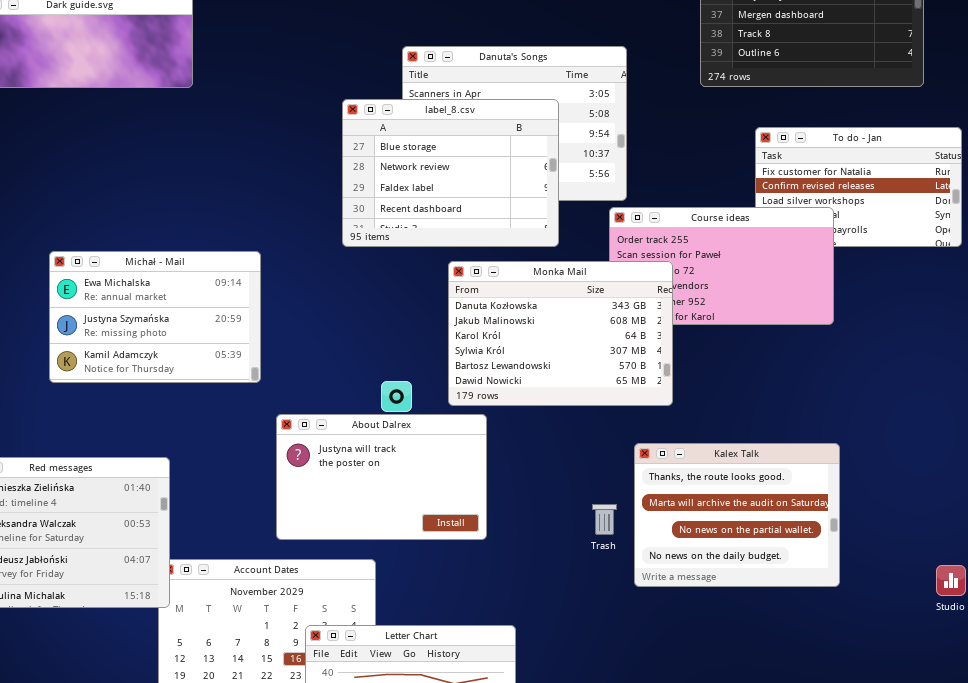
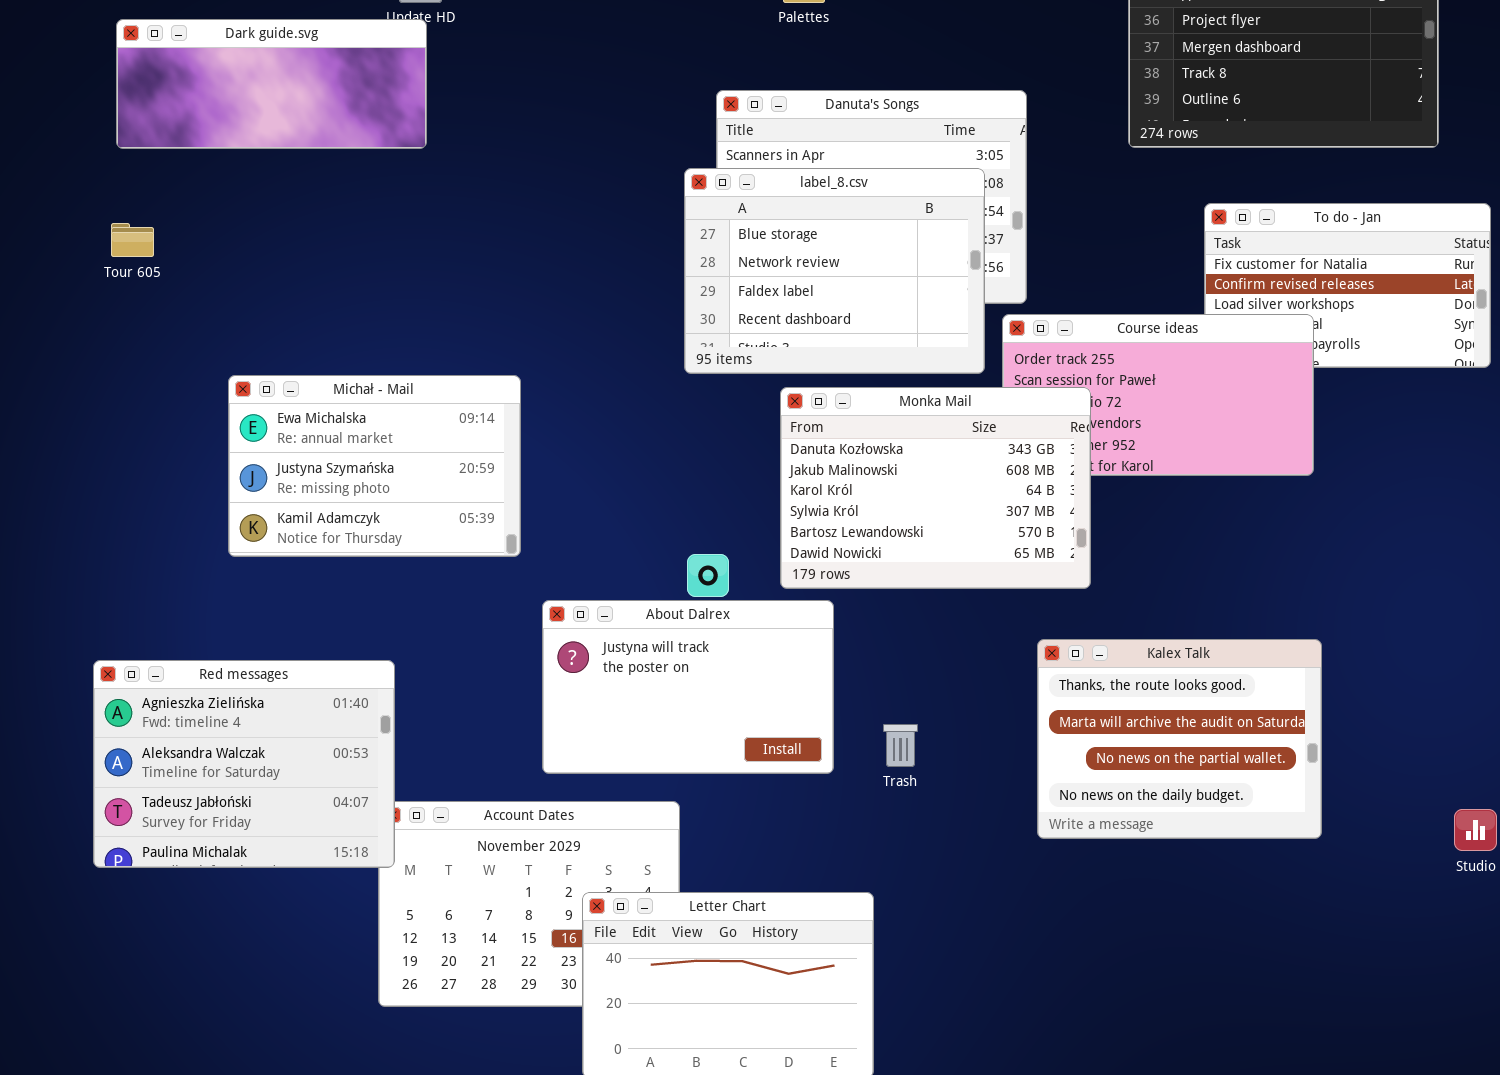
label_8.csv: [342,99,559,247] -> [684,168,985,374], moved
Trash: [592,504,617,535] -> [883,724,918,767], moved

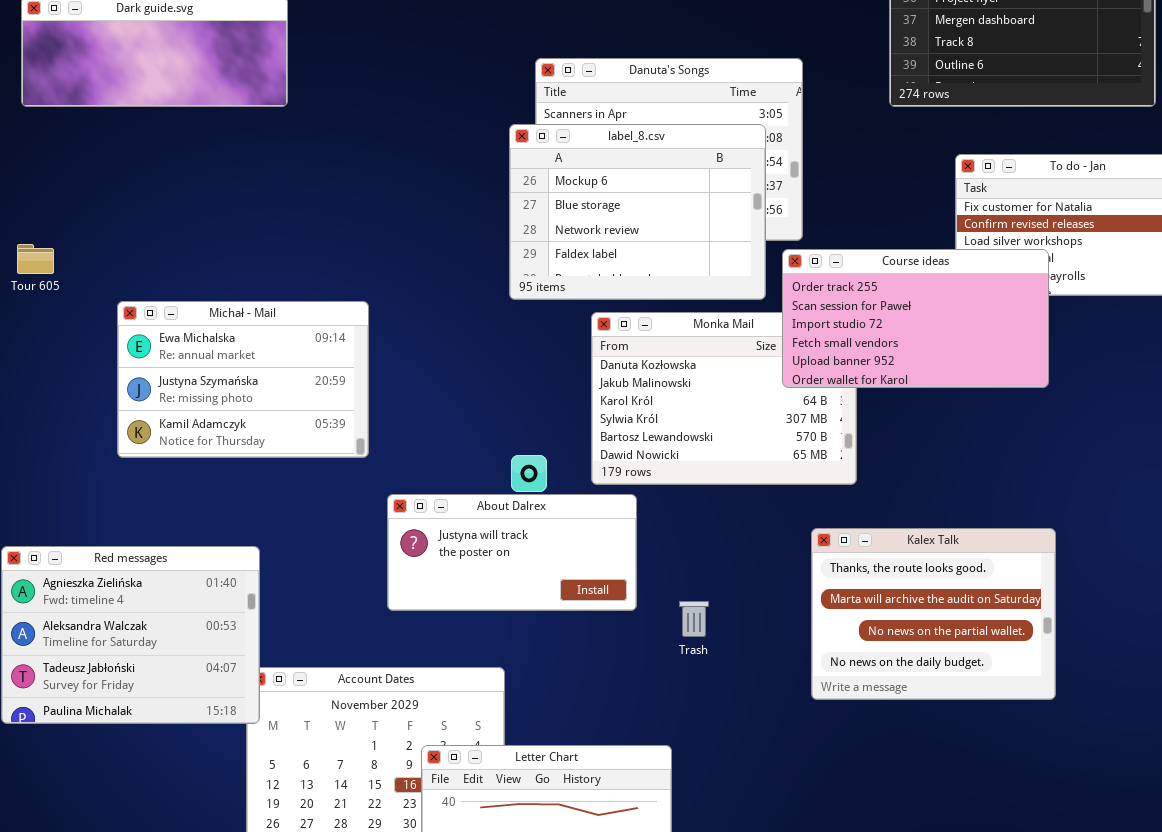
label_8.csv: [684,168,985,374] -> [509,124,766,300], scrolled up 1 row
Tour 605: [111,223,154,257] -> [17,244,54,274], moved
Course ideas: [1002,314,1314,476] -> [782,249,1049,388], raised
About Dalrex: [542,600,834,774] -> [387,494,637,611], resized

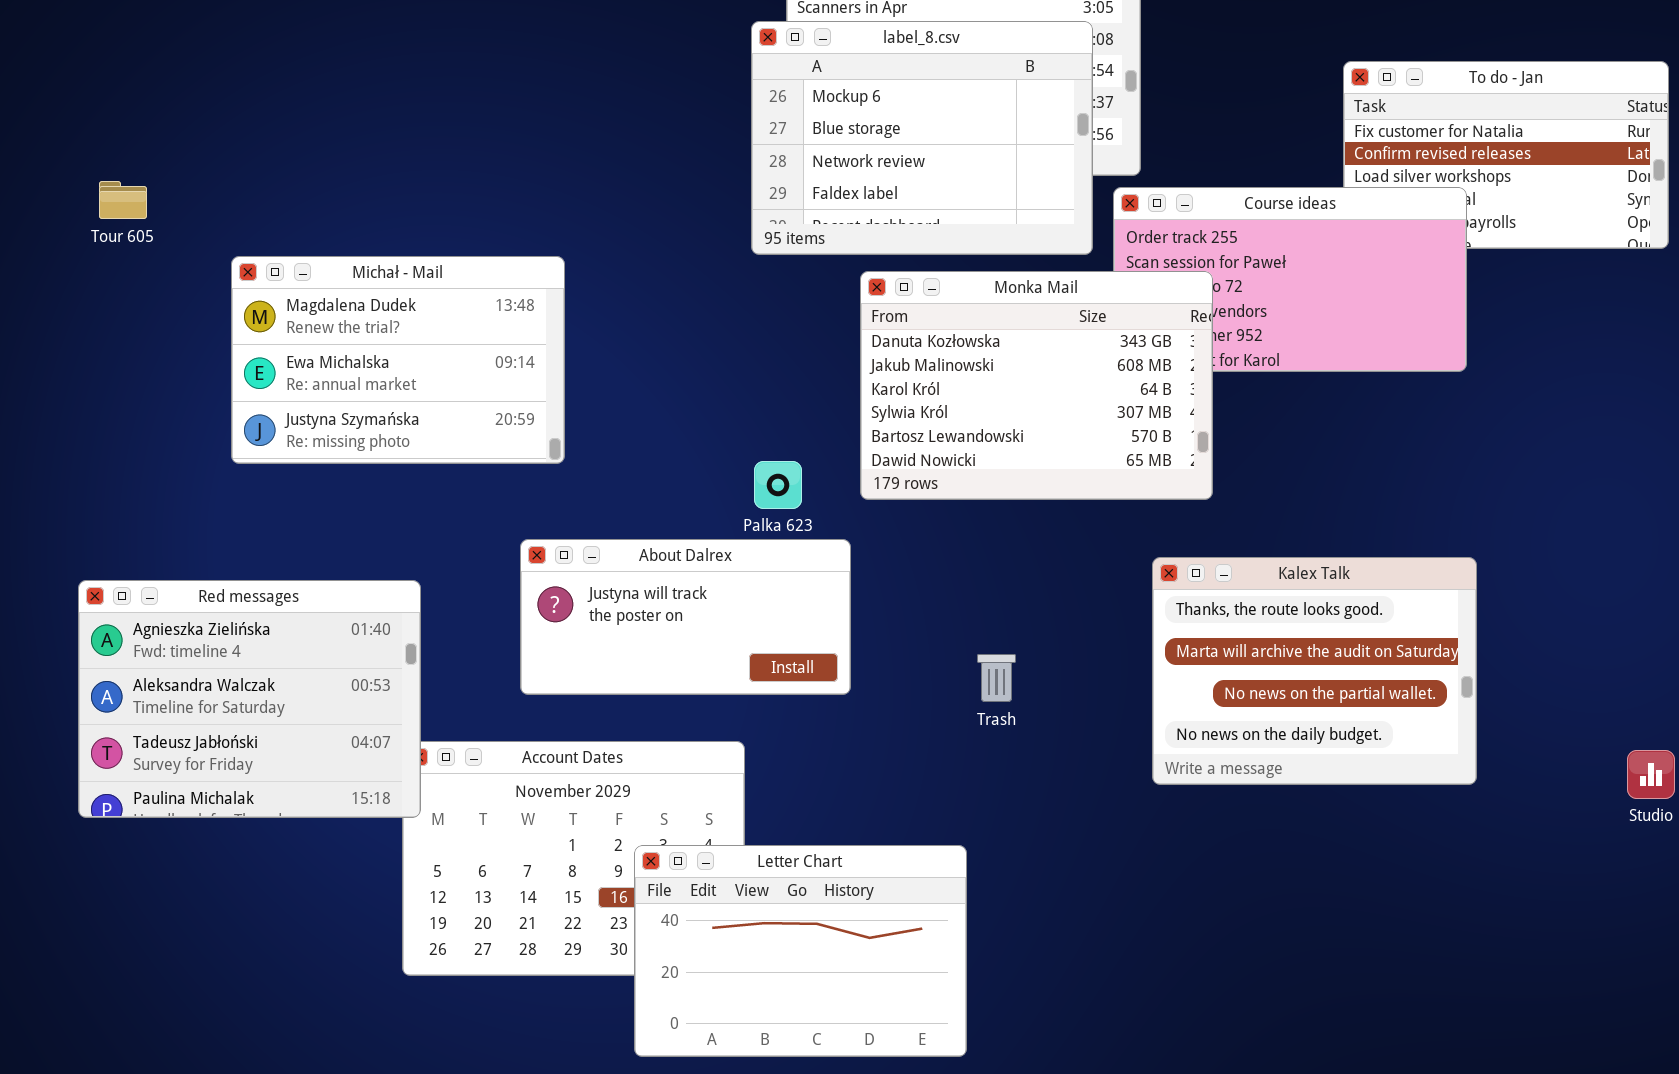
Michał - Mail: [117,301,369,458] -> [231,256,565,464], scrolled up 1 row
Monka Mail: [591,312,857,485] -> [860,271,1213,500], raised
About Dalrex: [387,494,637,611] -> [520,539,851,695], moved

